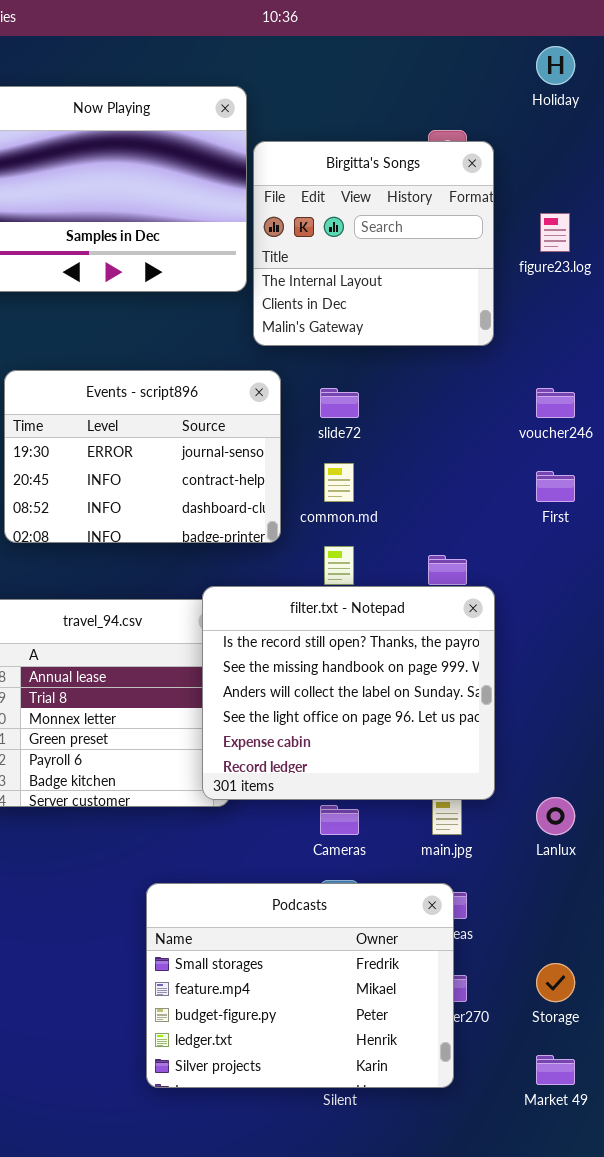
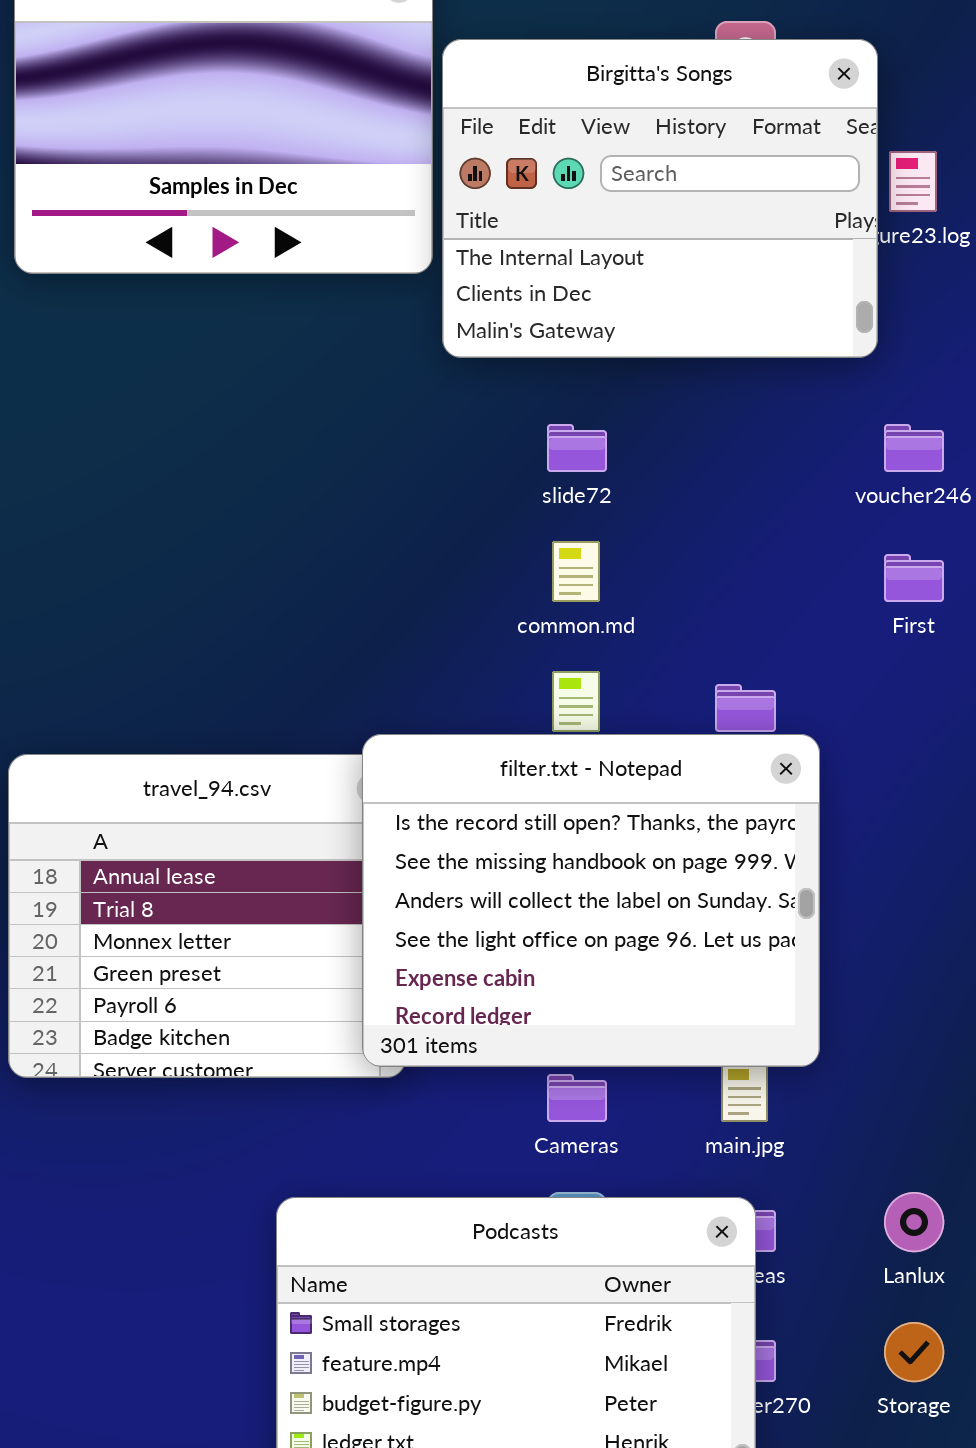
Birgitta's Songs: [253,141,494,346] -> [442,39,878,358], resized
Events - script896: [4,370,281,543] -> none, closed
Lanlux: [536,797,575,835] -> [884,1192,944,1252], moved

